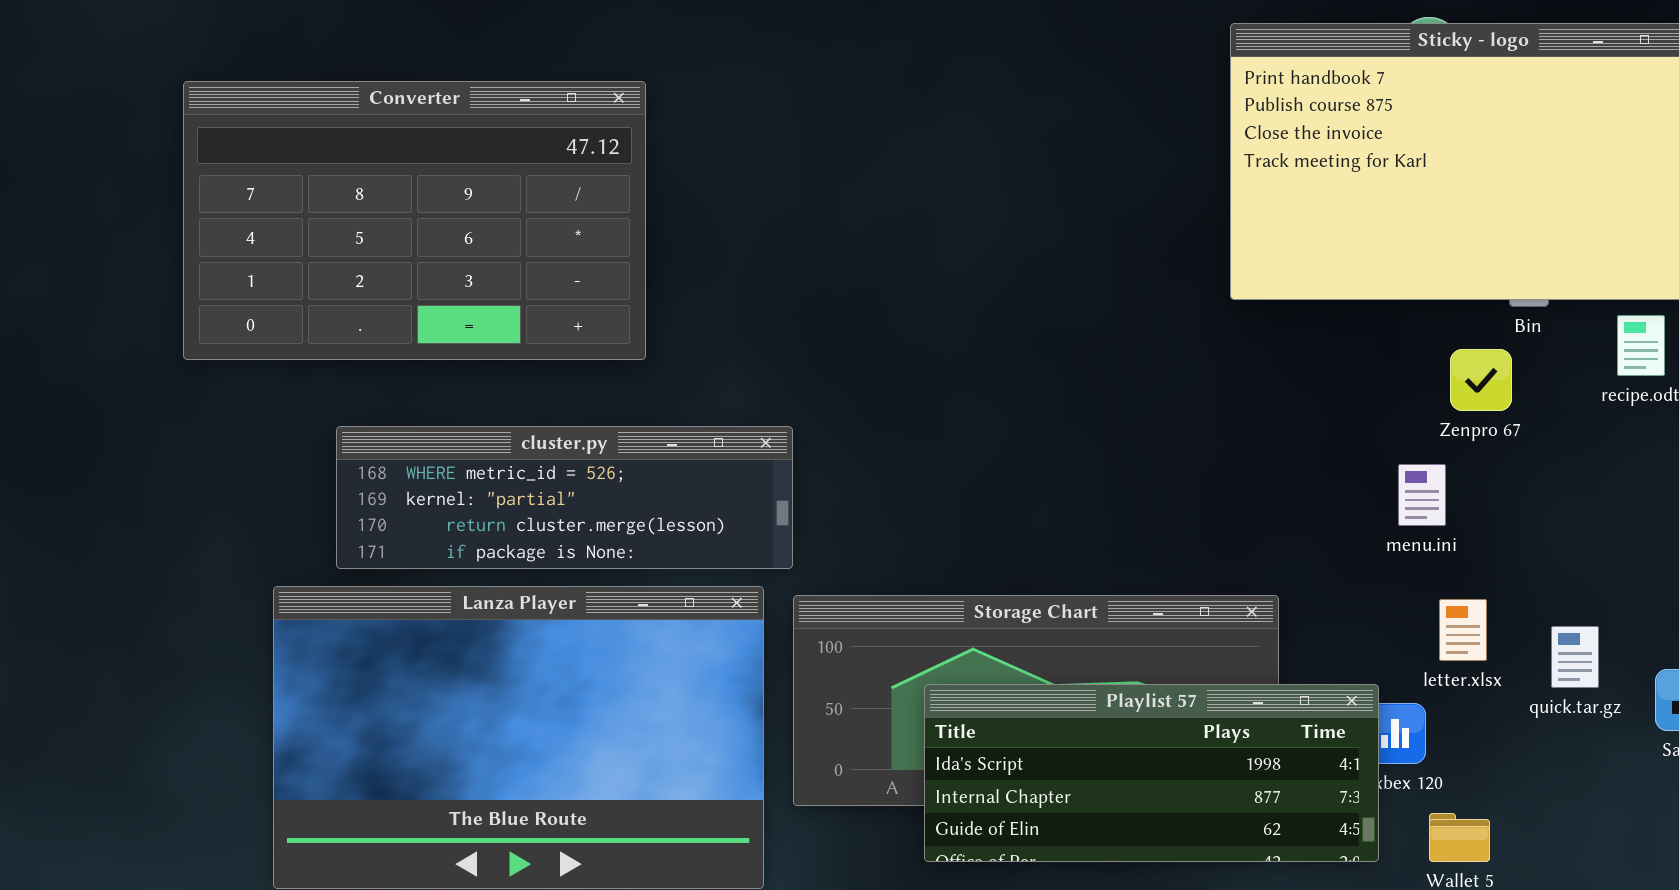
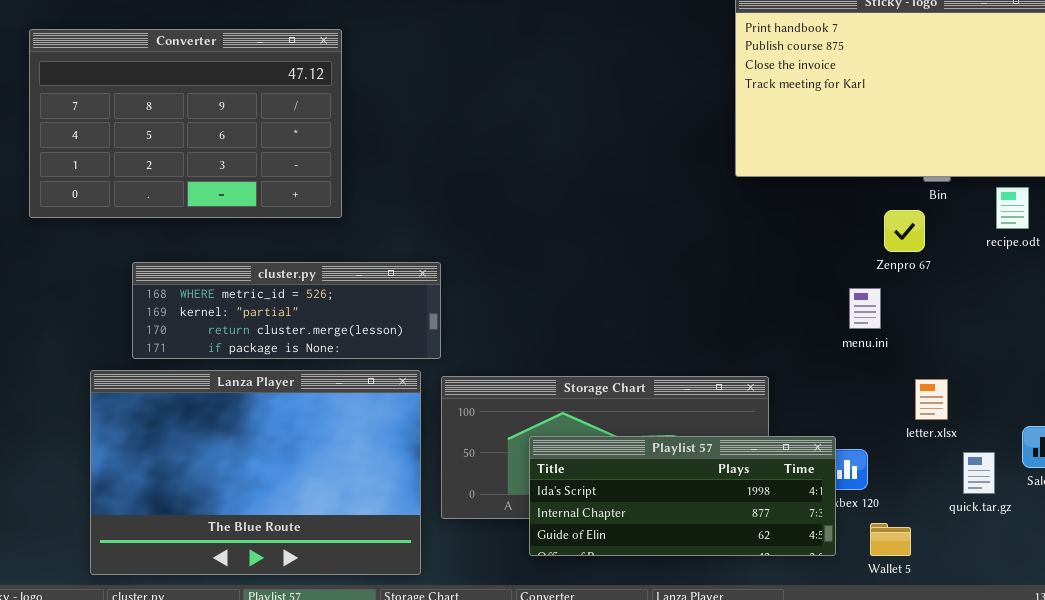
letter.xlsx: [1439,599,1487,661] -> [915,379,948,420], moved
quick.tar.gz: [1551,626,1599,688] -> [963,452,995,494], moved

